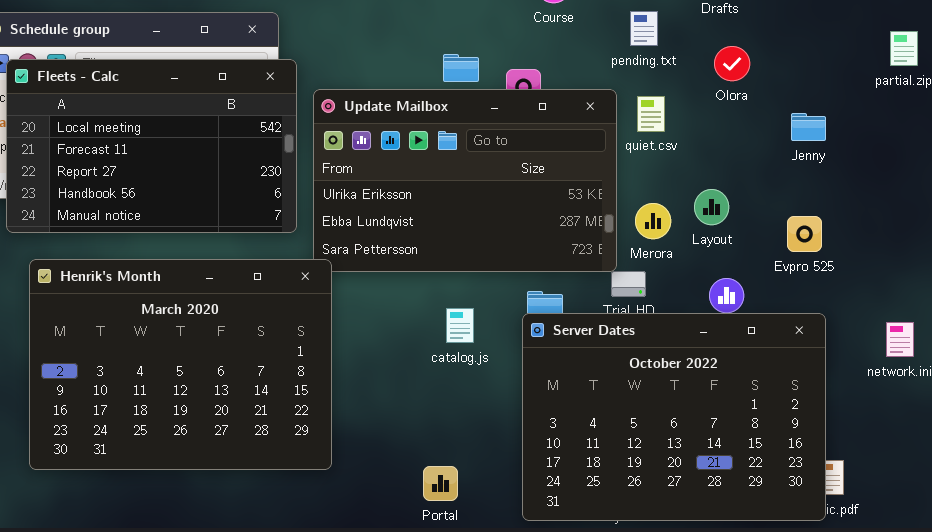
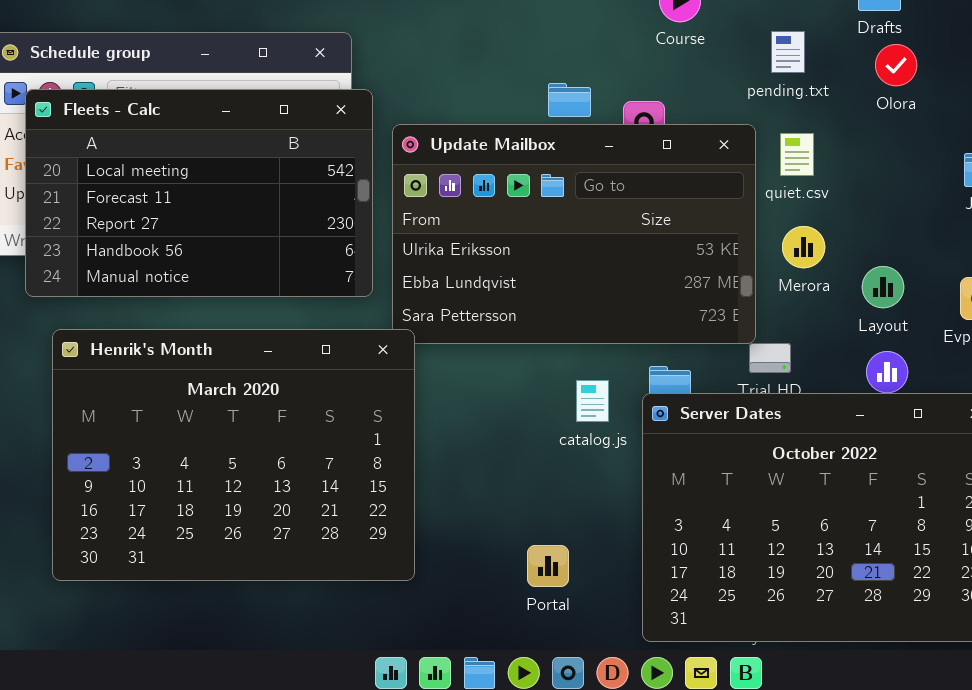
Olora: [714,46,750,81] -> [875,44,917,86], moved
Layout: [694,189,729,225] -> [862,266,904,308], moved
Merora: [635,203,671,239] -> [782,226,825,268], moved
catalog.js: [446,308,474,343] -> [576,380,609,422], moved
Portal: [423,466,458,501] -> [527,545,569,587], moved

